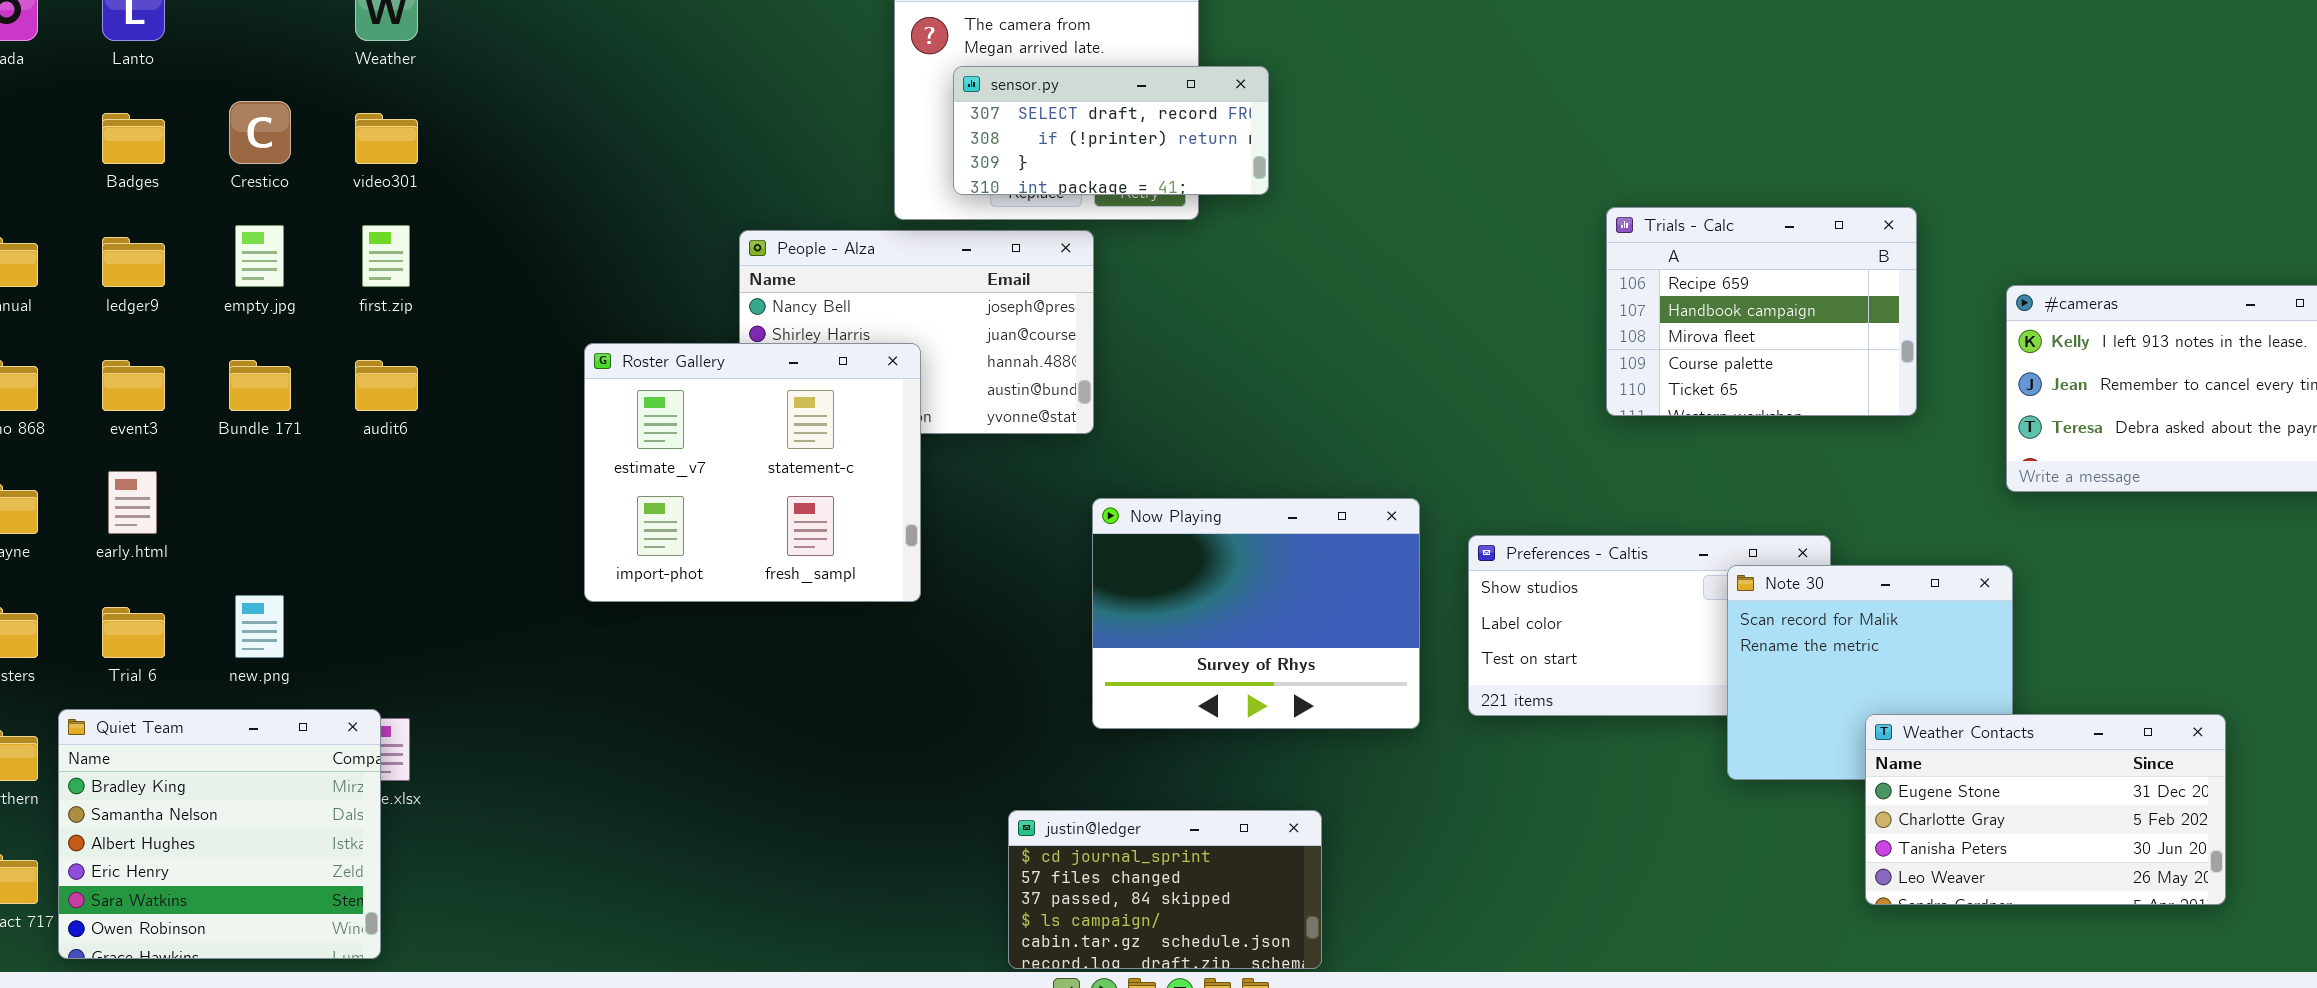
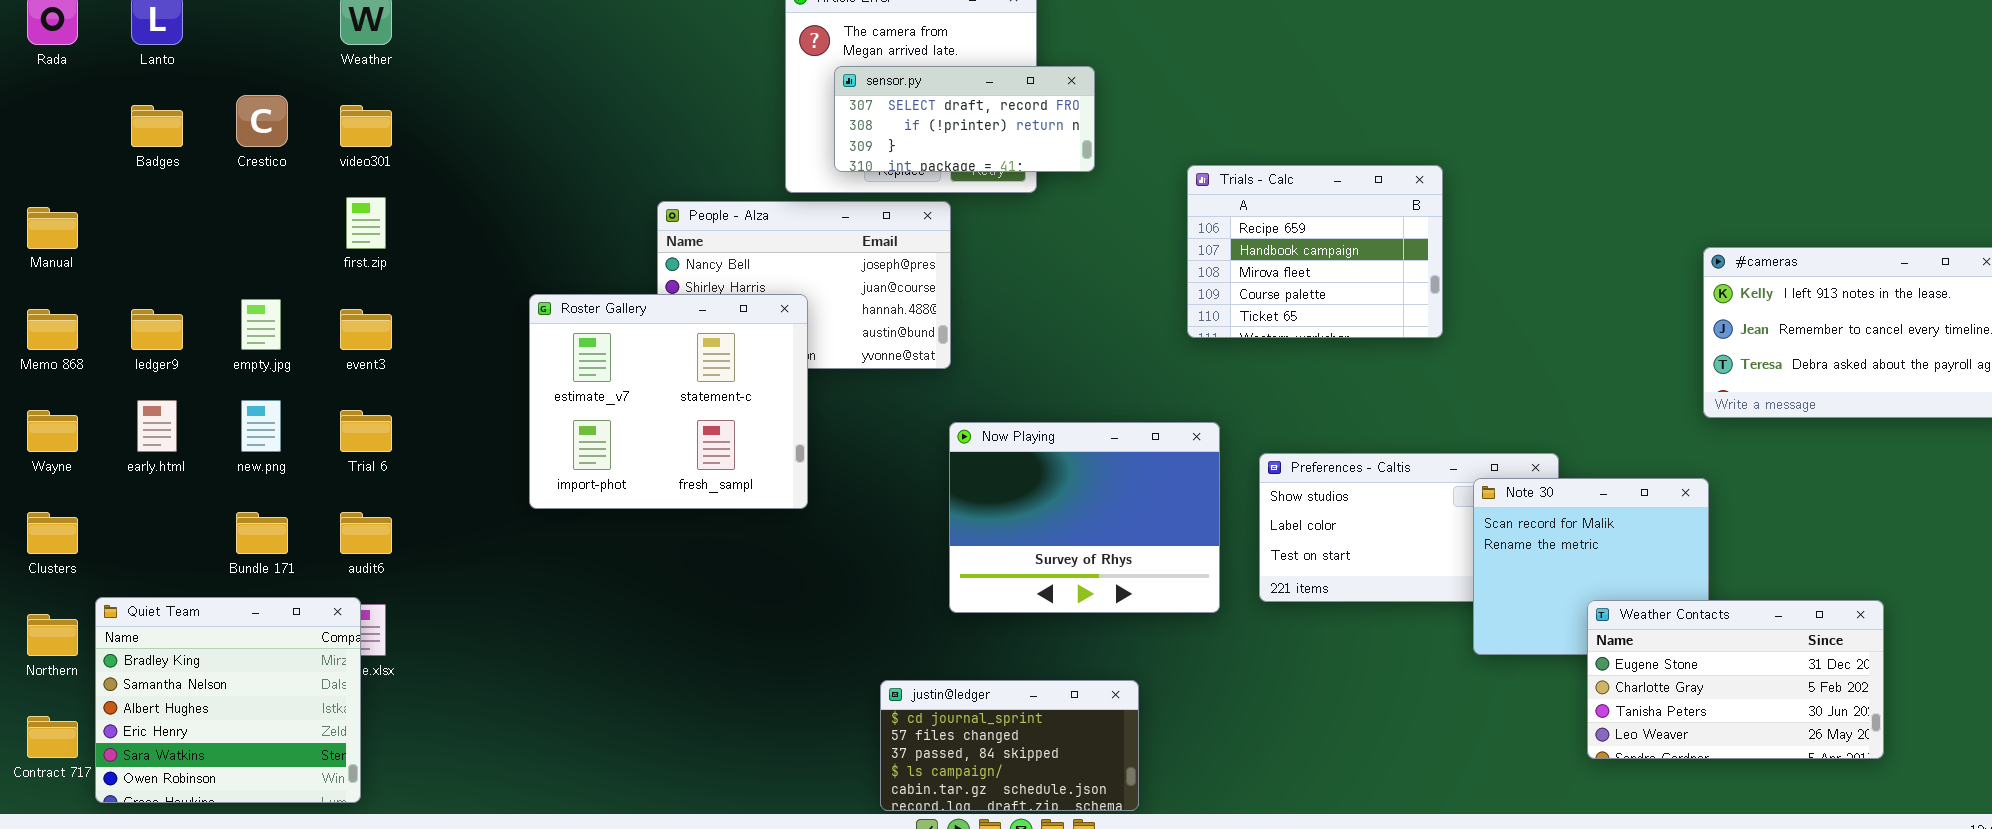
Trials - Calc: [1606,207,1917,416] -> [1187,165,1443,338], moved
empty.jpg: [235,225,284,287] -> [241,299,281,350], moved
ledger9: [102,237,165,287] -> [131,309,183,350], moved
event3: [102,360,165,411] -> [340,309,392,350], moved
Bundle 171: [229,360,291,411] -> [236,512,288,554], moved
audit6: [355,360,418,411] -> [340,512,392,554], moved
new.png: [235,595,284,658] -> [241,400,281,452], moved
Trial 6: [102,607,165,658] -> [340,410,392,452], moved

